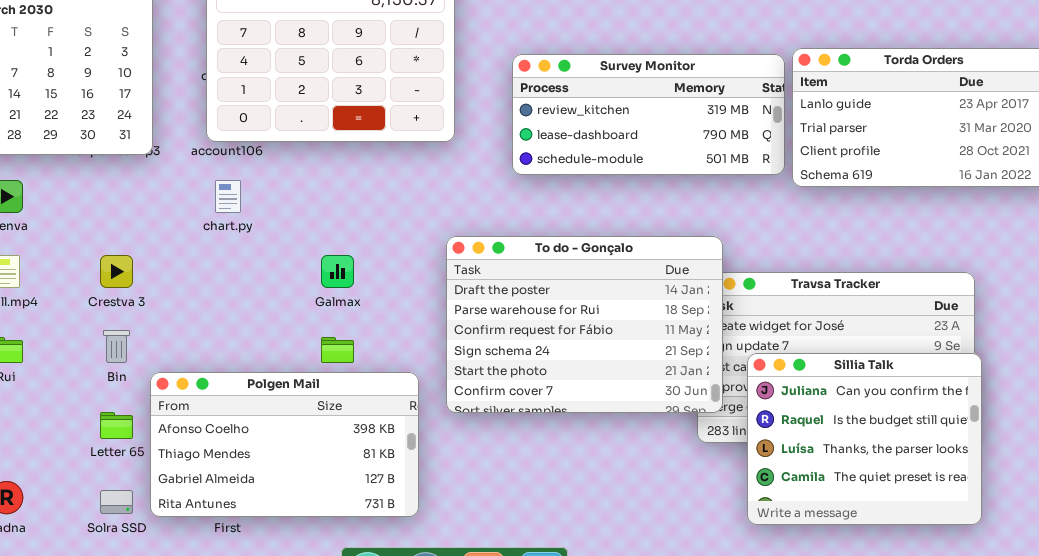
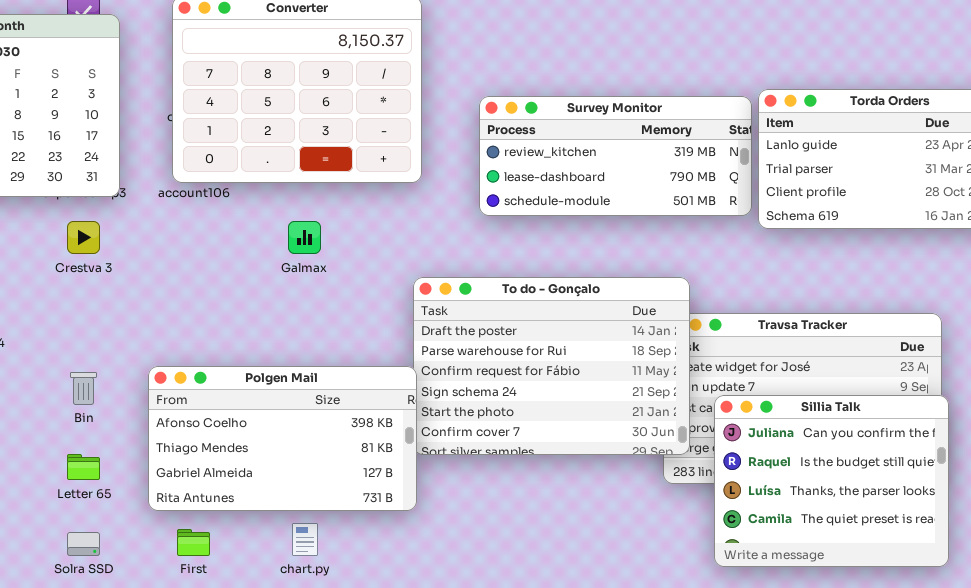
chart.py: [215,180,241,213] -> [292,523,318,556], moved
Crestva 3: [100,255,133,288] -> [67,221,100,254], moved
Galmax: [321,255,354,288] -> [288,221,321,254], moved
Polgen Mail: [150,372,419,517] -> [148,366,417,511], moved

